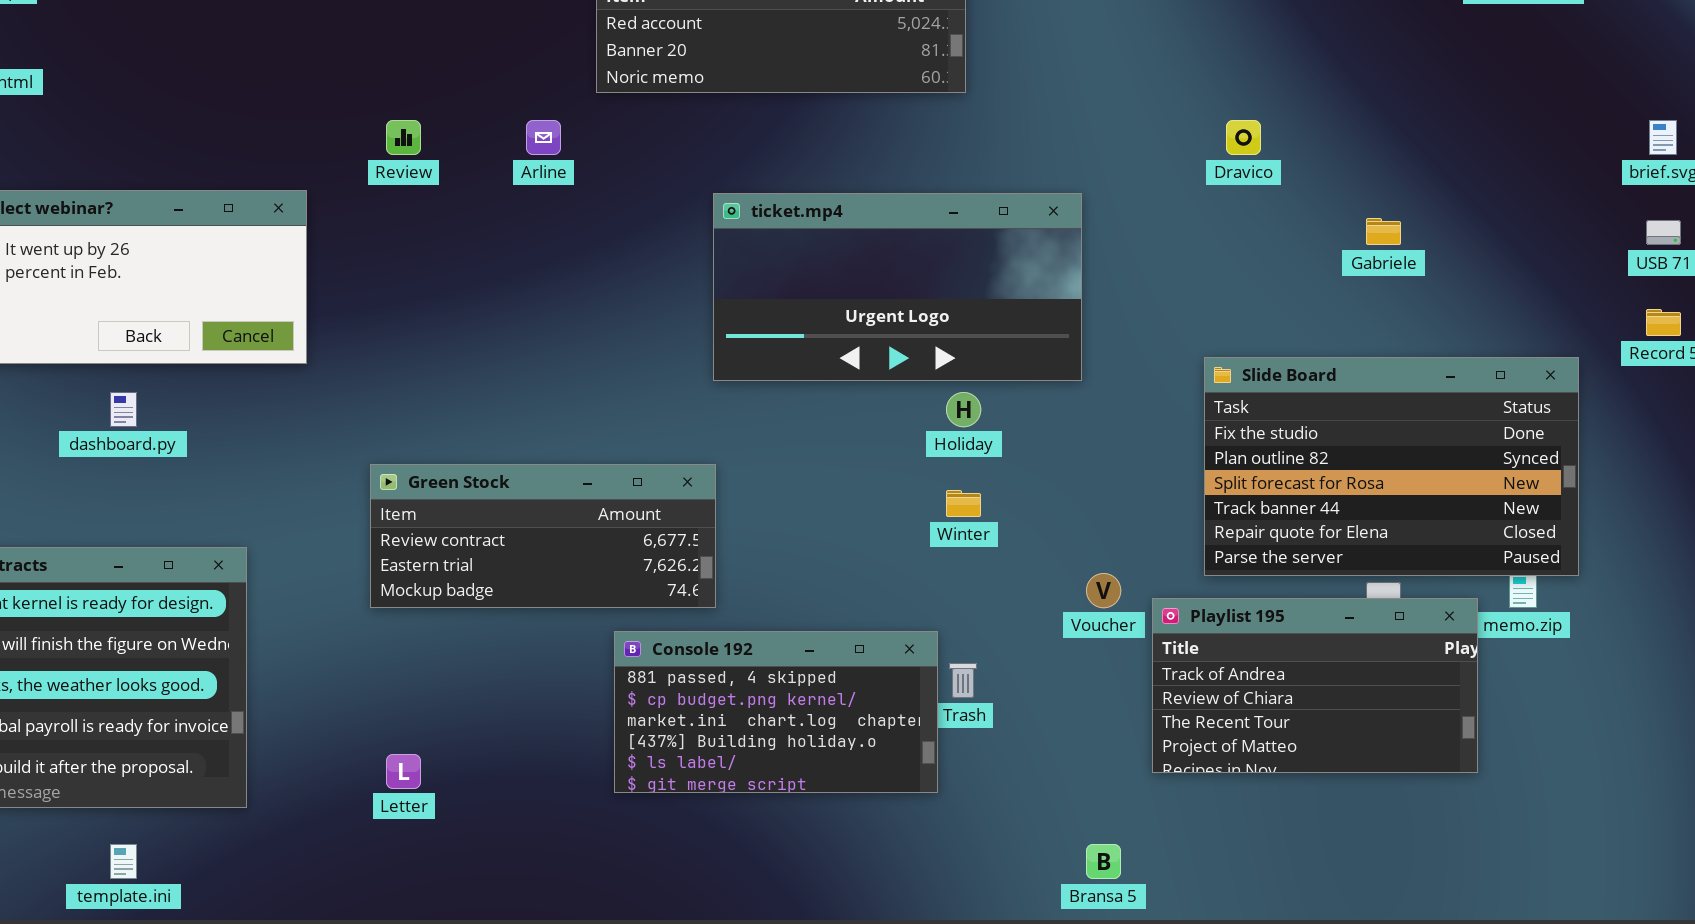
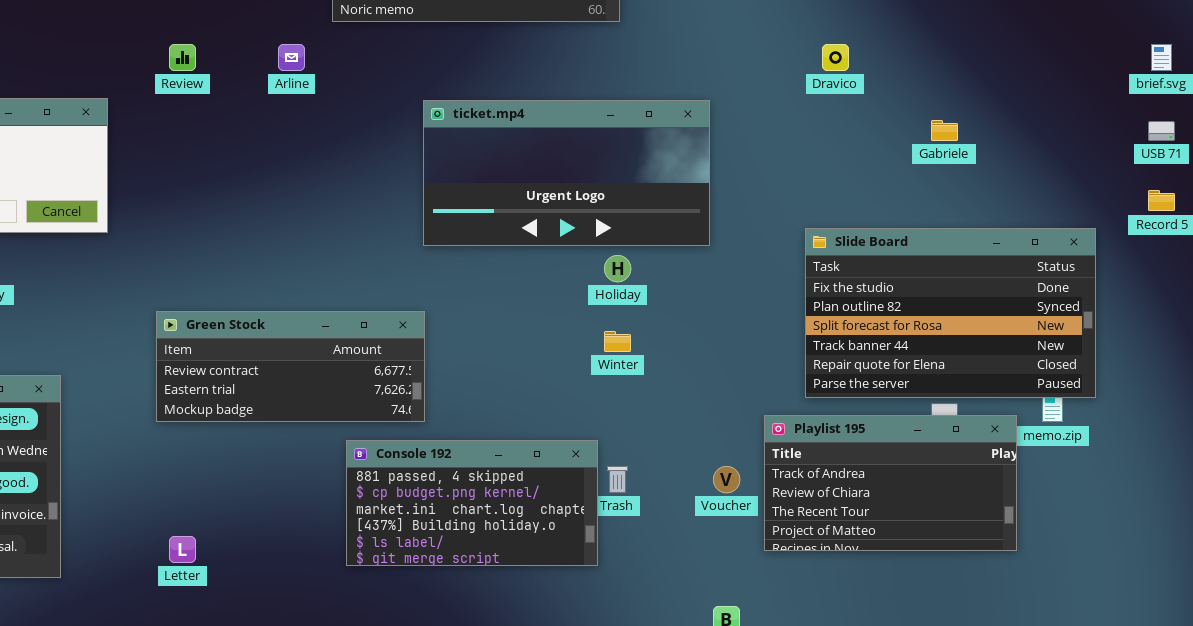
Voucher: [1086,573,1121,608] -> [713,466,740,493], moved

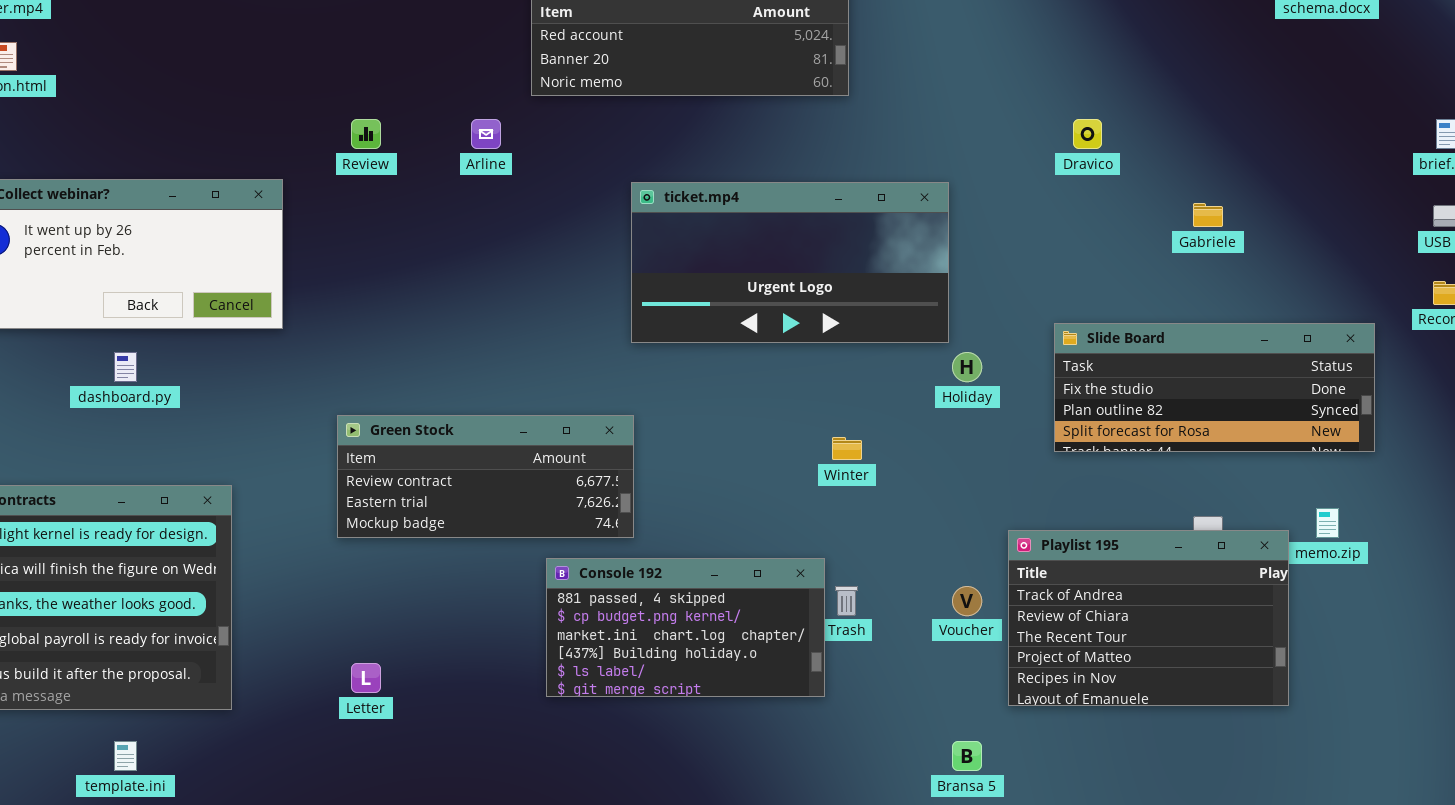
Slide Board: [805,228,1096,398] -> [1054,323,1375,452], resized
Holiday: [604,255,631,282] -> [952,352,982,382], moved
Playlist 195: [764,415,1017,551] -> [1008,530,1289,706], resized

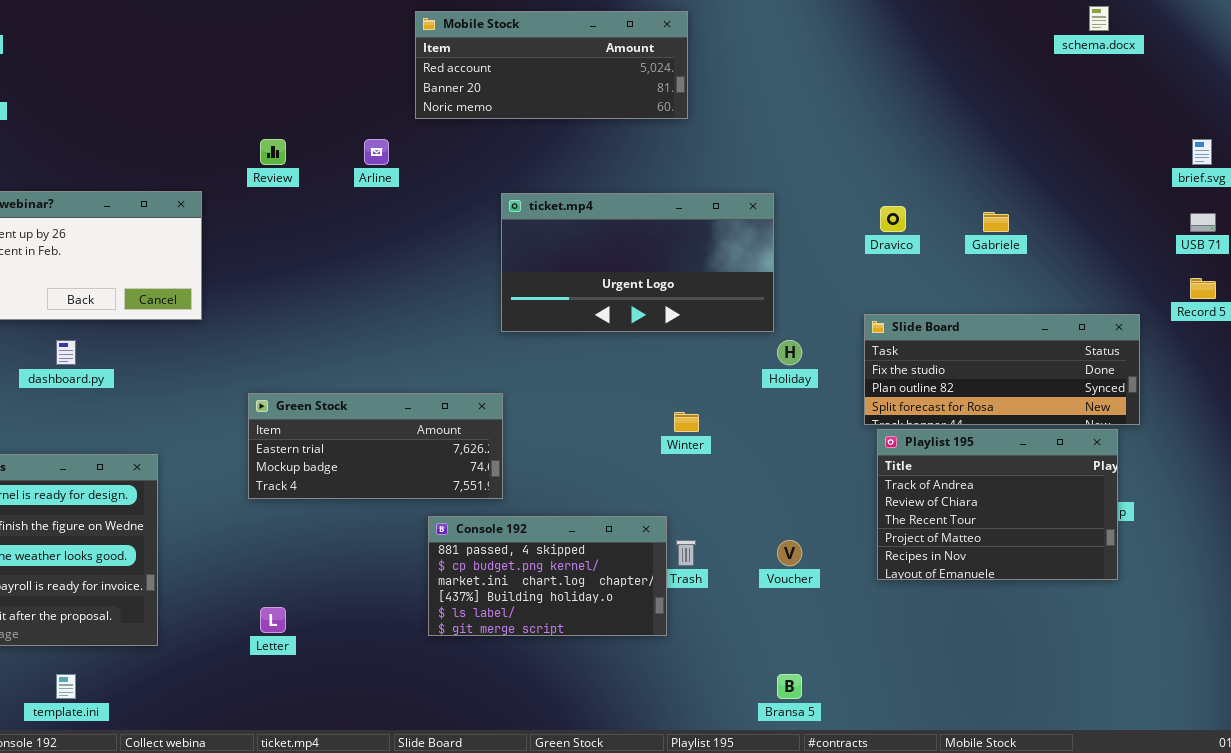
Dravico: [1073,119,1102,149] -> [880,206,906,232], moved
Green Stock: [337,415,634,538] -> [248,393,503,499], scrolled down 1 row
Playlist 195: [1008,530,1289,706] -> [877,429,1118,580], moved

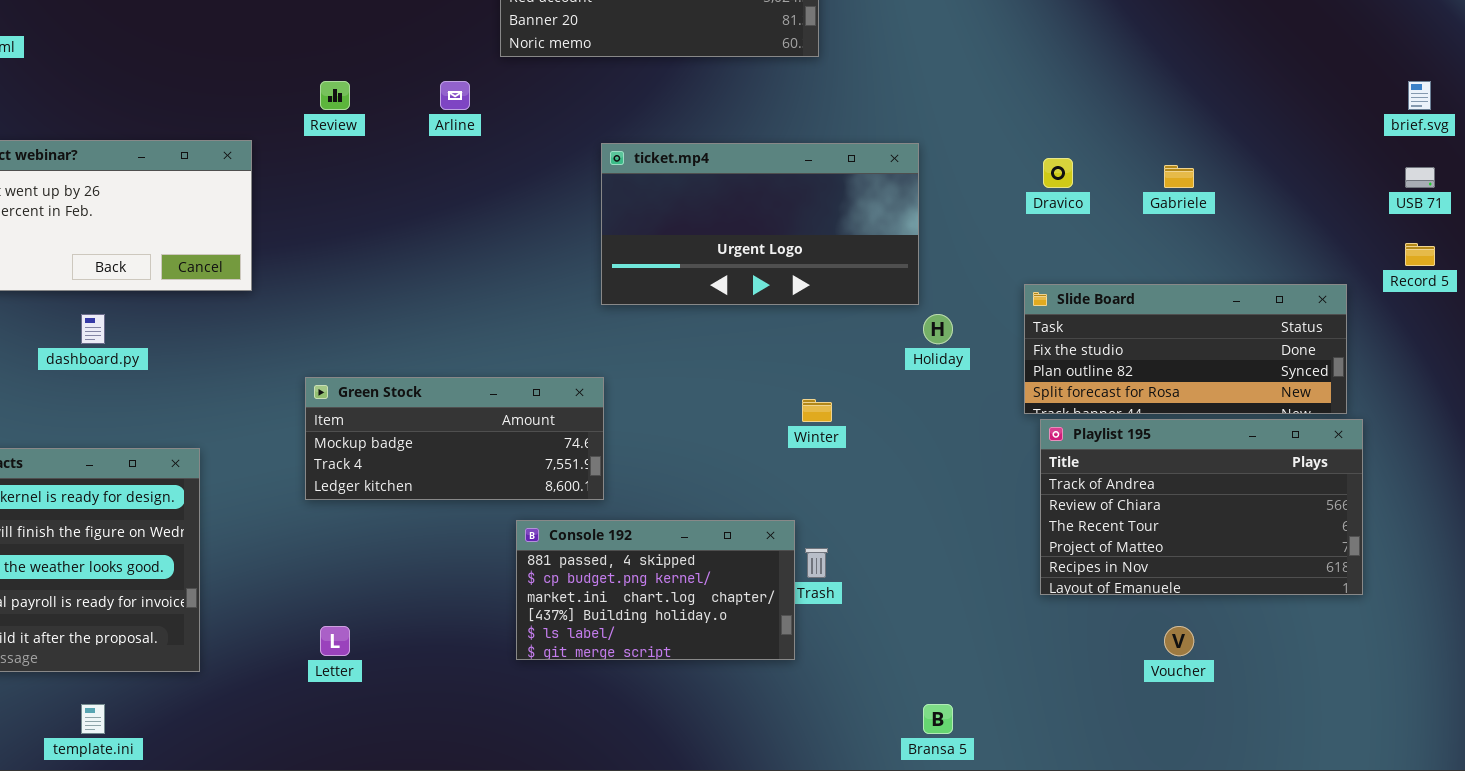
Green Stock: [248,393,503,499] -> [305,377,604,500], scrolled down 1 row
Playlist 195: [877,429,1118,580] -> [1040,419,1363,595], resized
Voucher: [777,540,802,566] -> [1164,626,1194,656], moved

